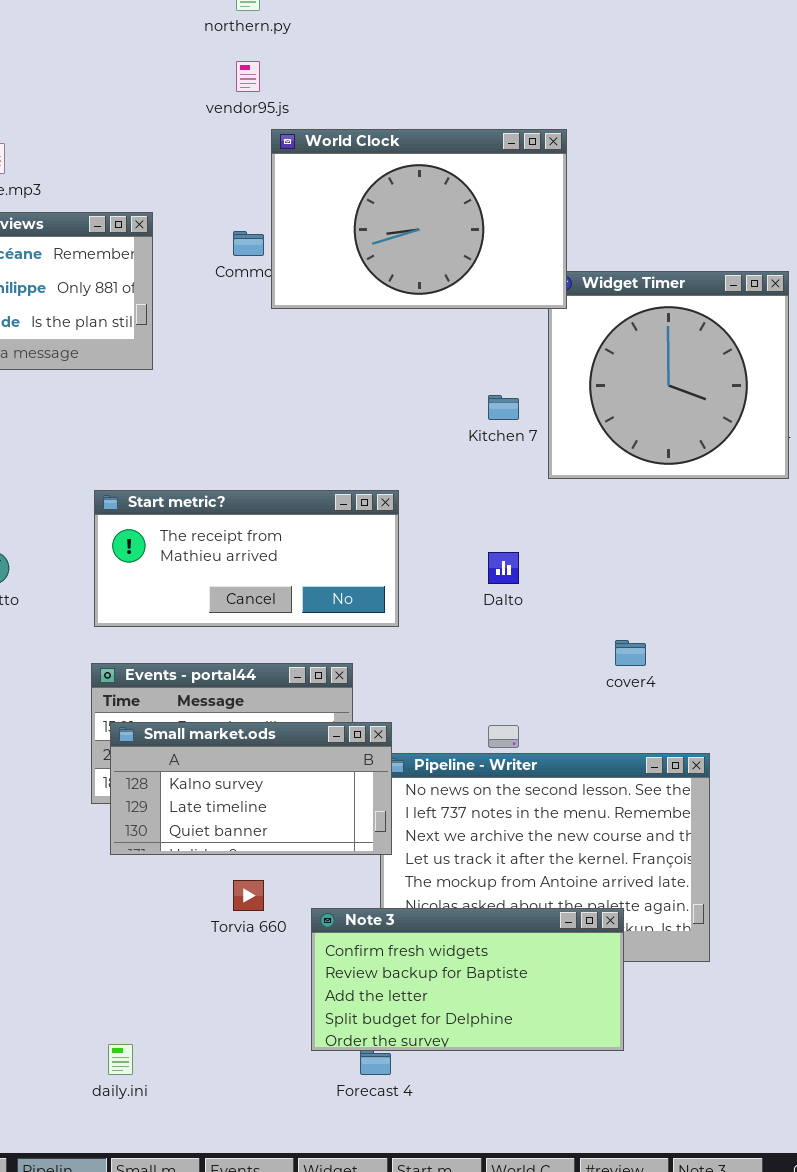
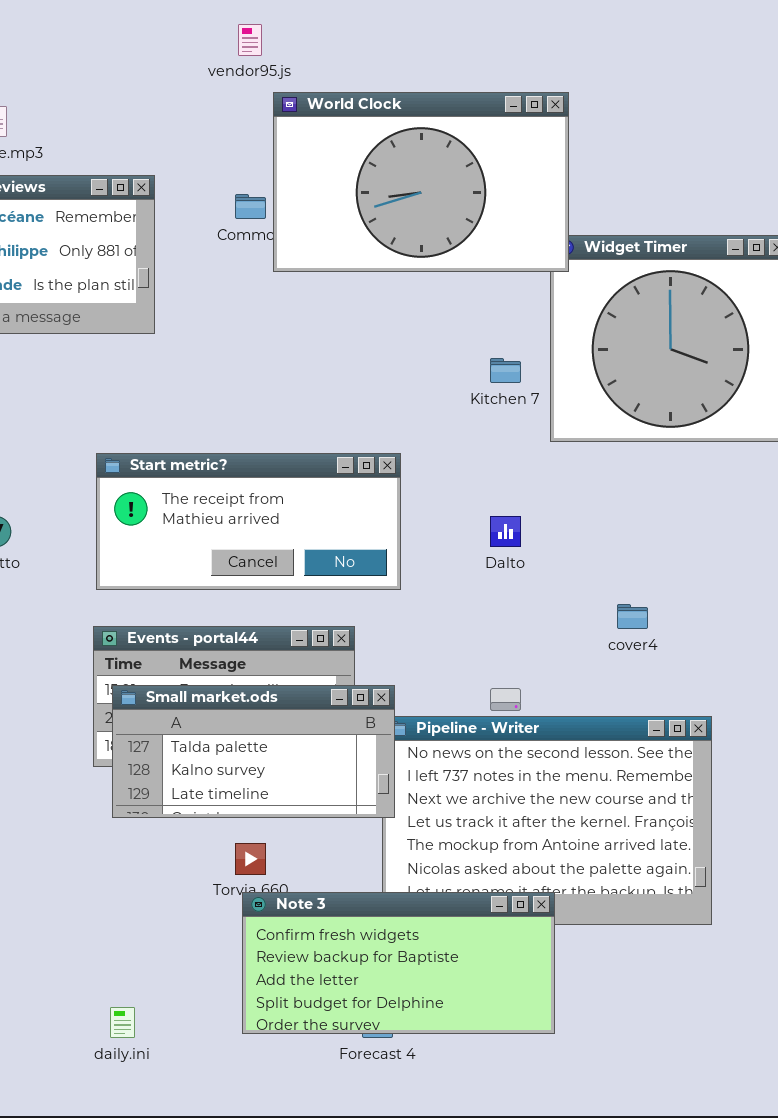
Small market.ods: [110,722,392,855] -> [112,685,395,818], scrolled up 1 row
Note 3: [311,908,624,1051] -> [242,892,555,1034], moved

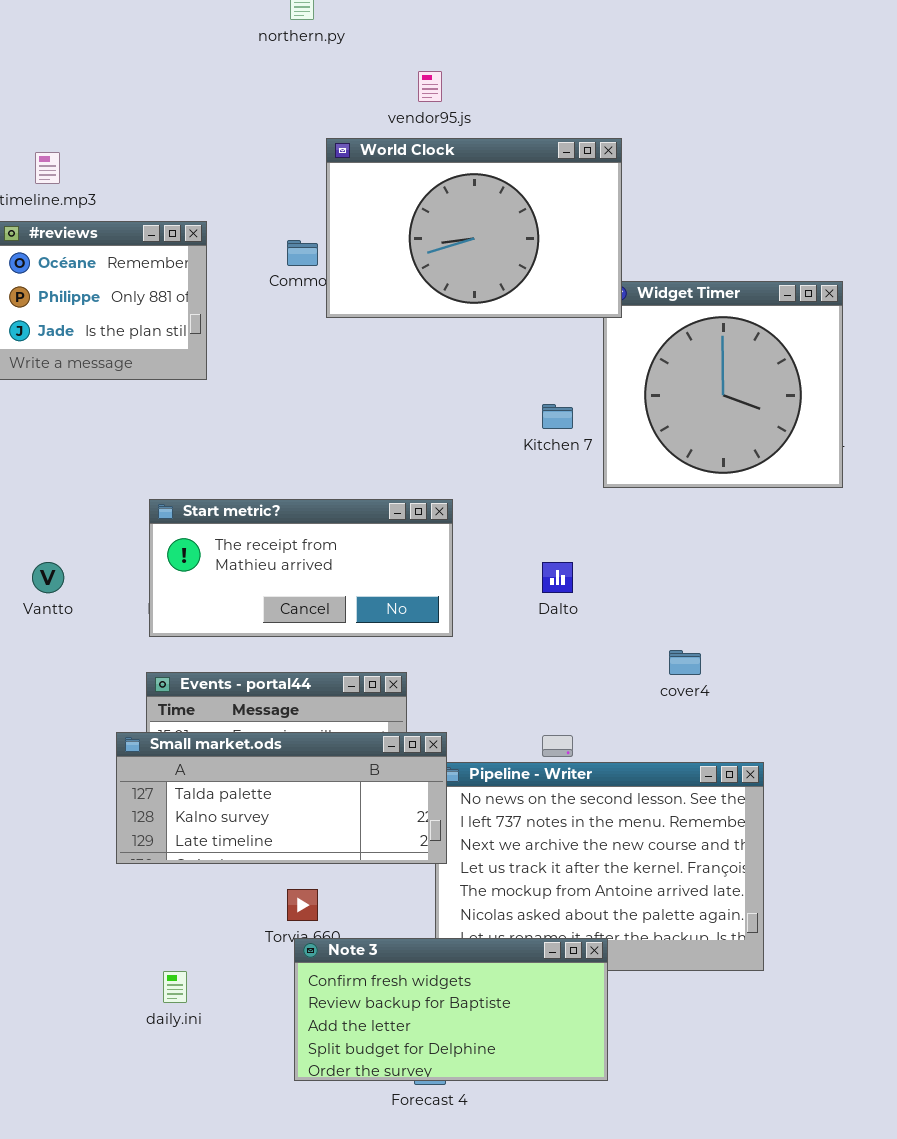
vendor95.js: [238,24,262,56] -> [418,71,442,102], moved
Small market.ods: [112,685,395,818] -> [116,732,447,864], resized
daily.ini: [110,1007,135,1038] -> [163,971,187,1003], moved

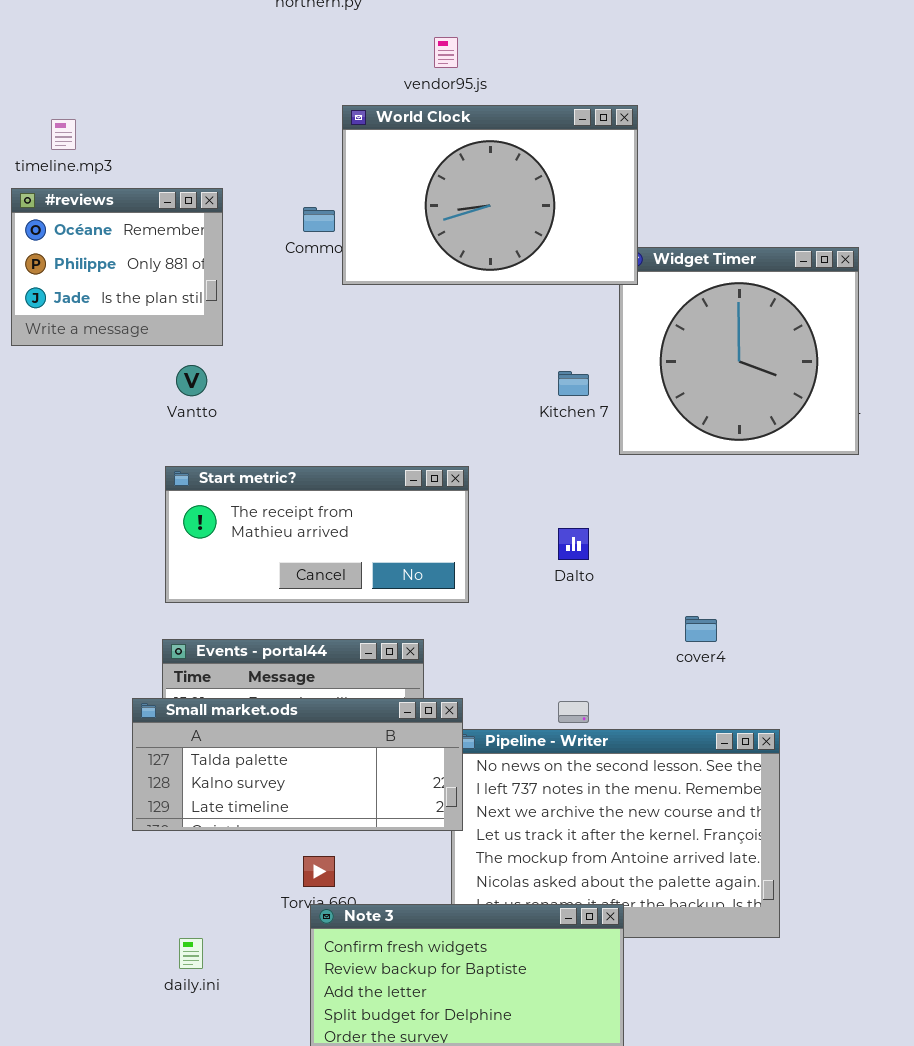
Vantto: [32,562,64,593] -> [176,365,207,396], moved

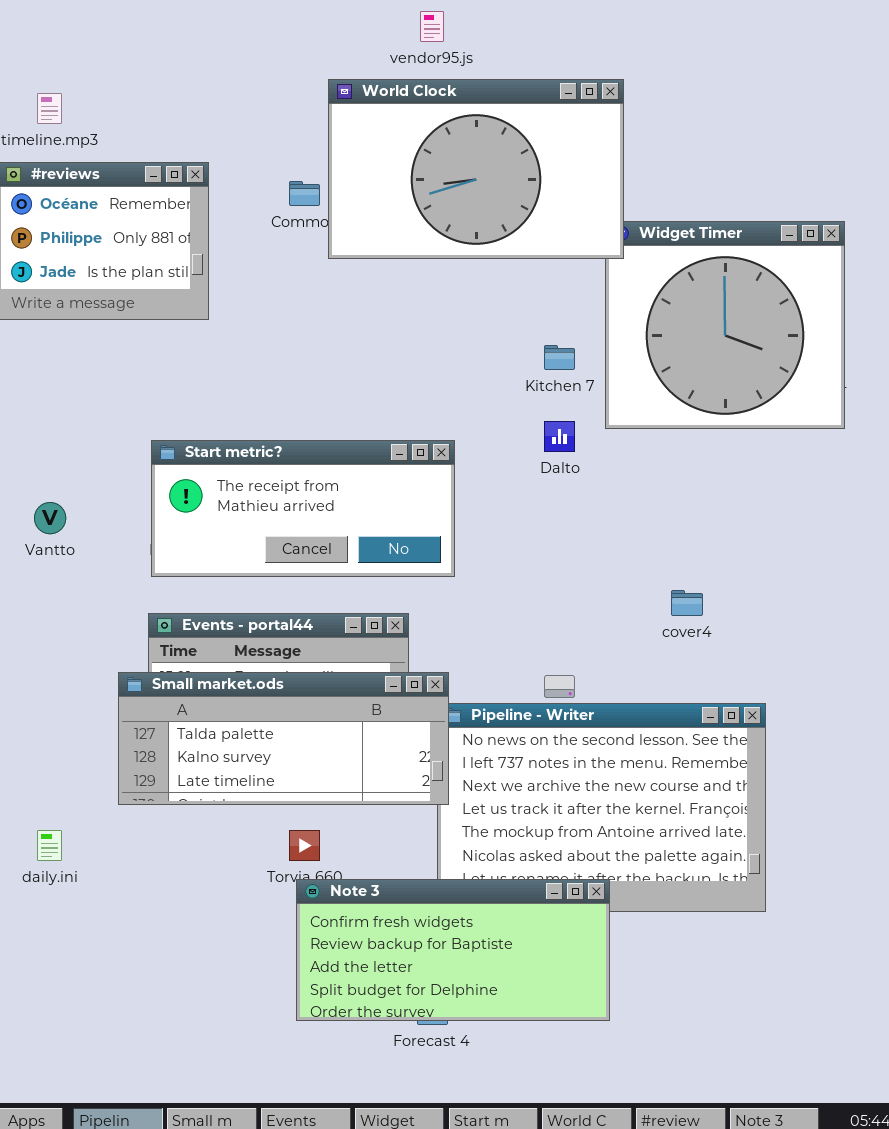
Vantto: [176,365,207,396] -> [34,502,66,534], moved
Dalto: [558,528,589,560] -> [544,421,575,452], moved
daily.ini: [179,938,203,969] -> [37,830,62,861], moved

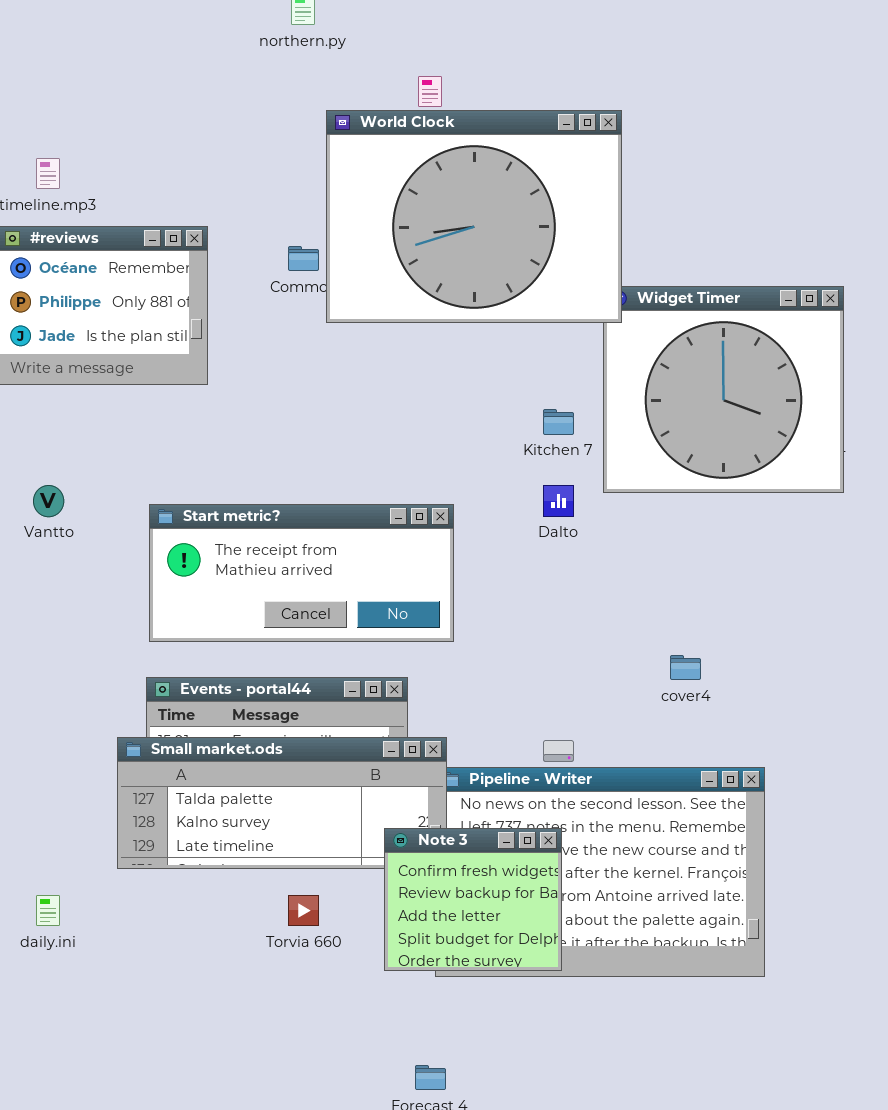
World Clock: [328,79,624,259] -> [326,110,622,323], resized
Vantto: [34,502,66,534] -> [33,485,64,517], moved
Note 3: [296,879,610,1021] -> [384,828,562,971], moved, resized

